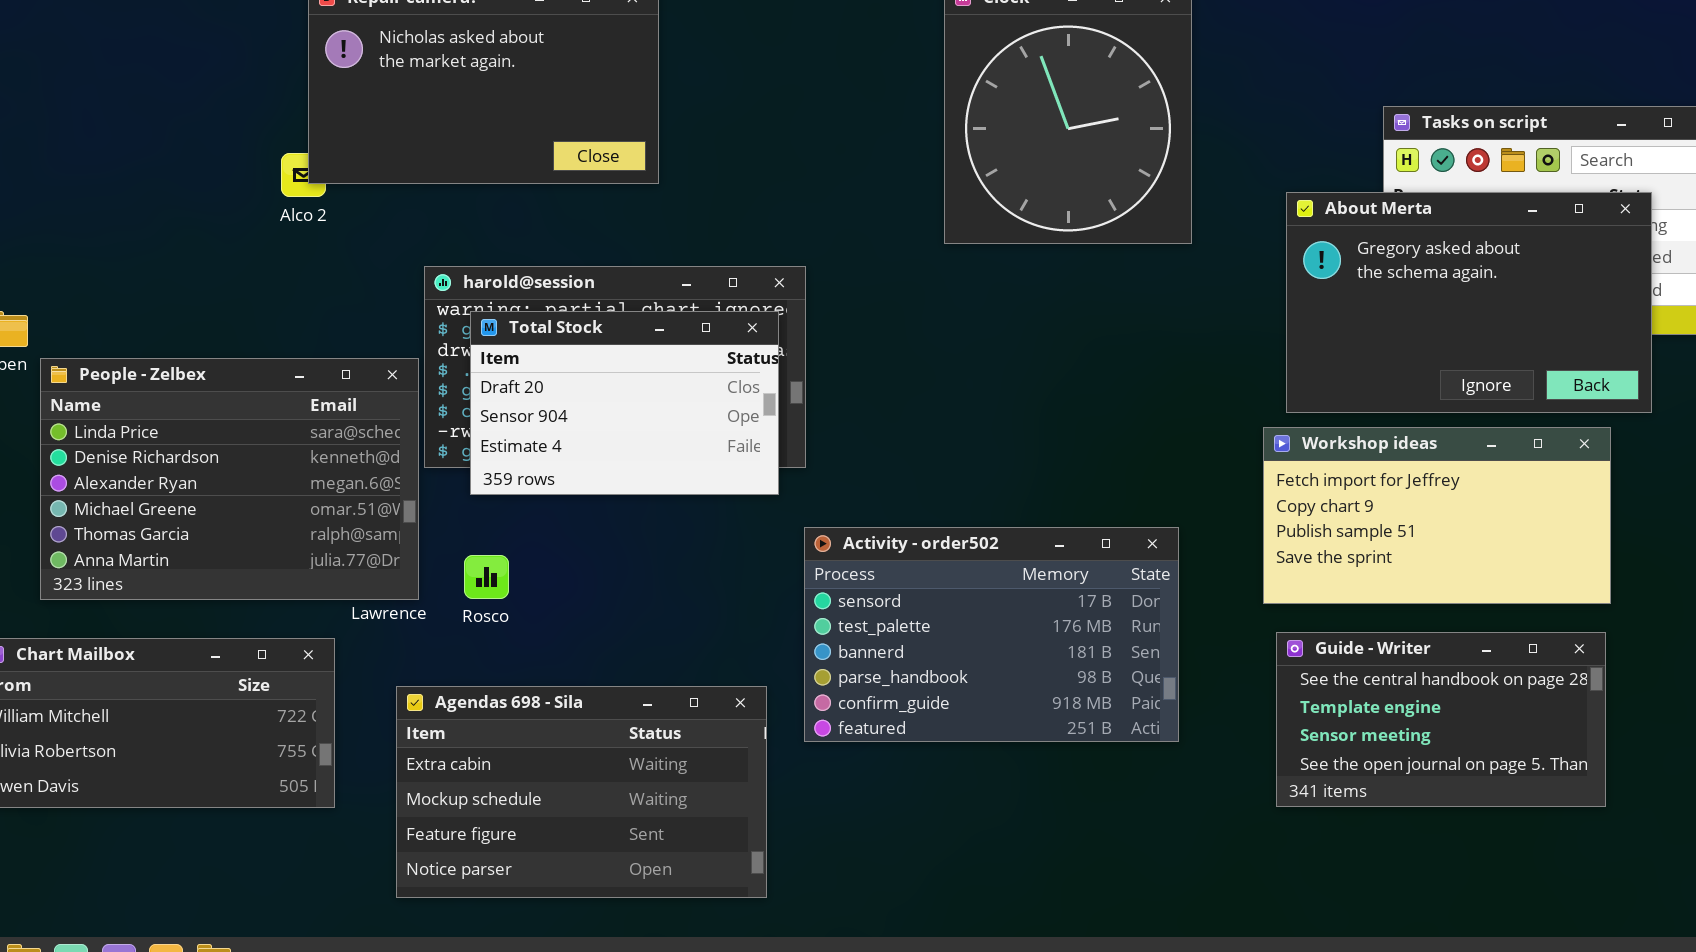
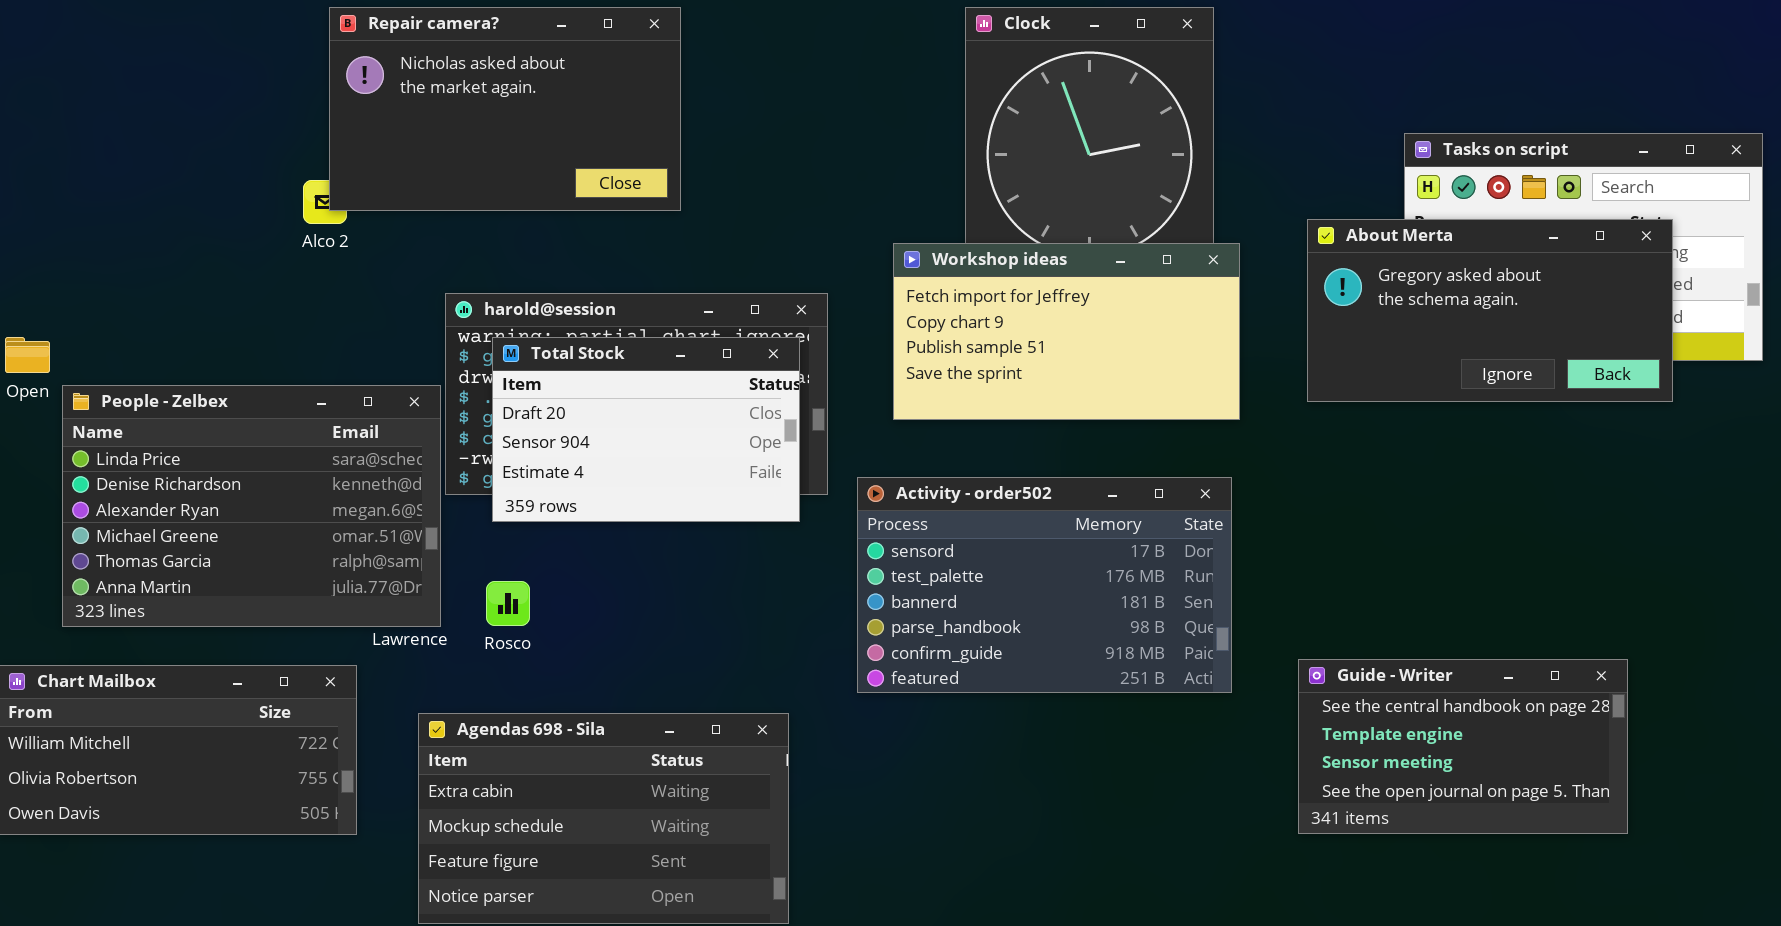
About Merta: [1286,192,1652,413] -> [1307,219,1673,402], resized
Workshop ideas: [1263,427,1611,604] -> [893,243,1240,420], moved
Activity - order502: [804,527,1179,742] -> [857,477,1232,693], moved

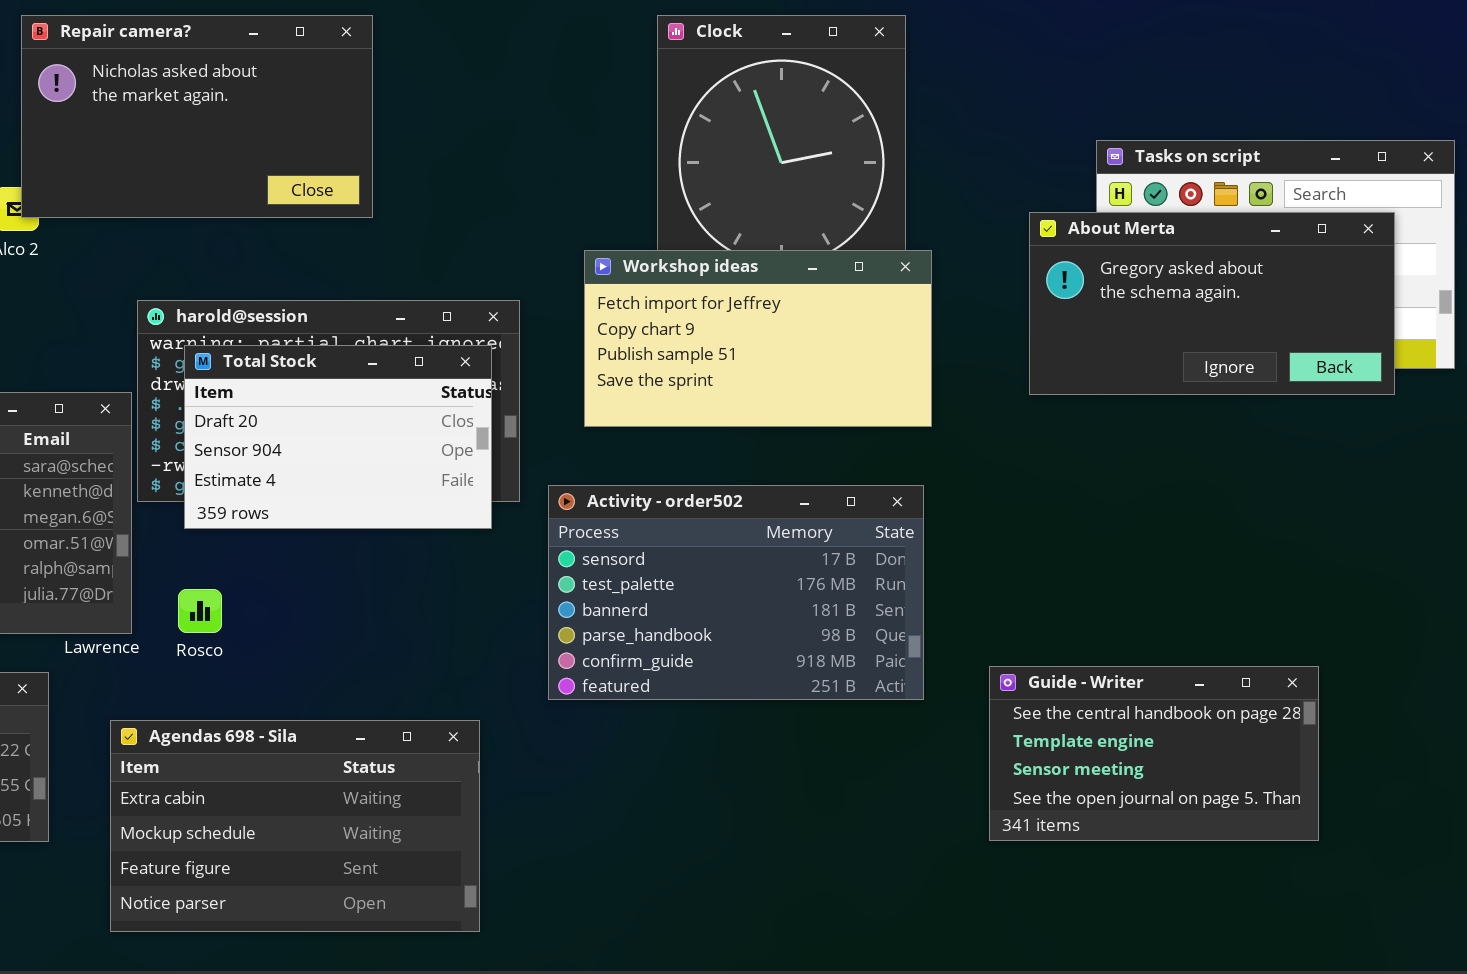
About Merta: [1307,219,1673,402] -> [1029,212,1395,395], moved

